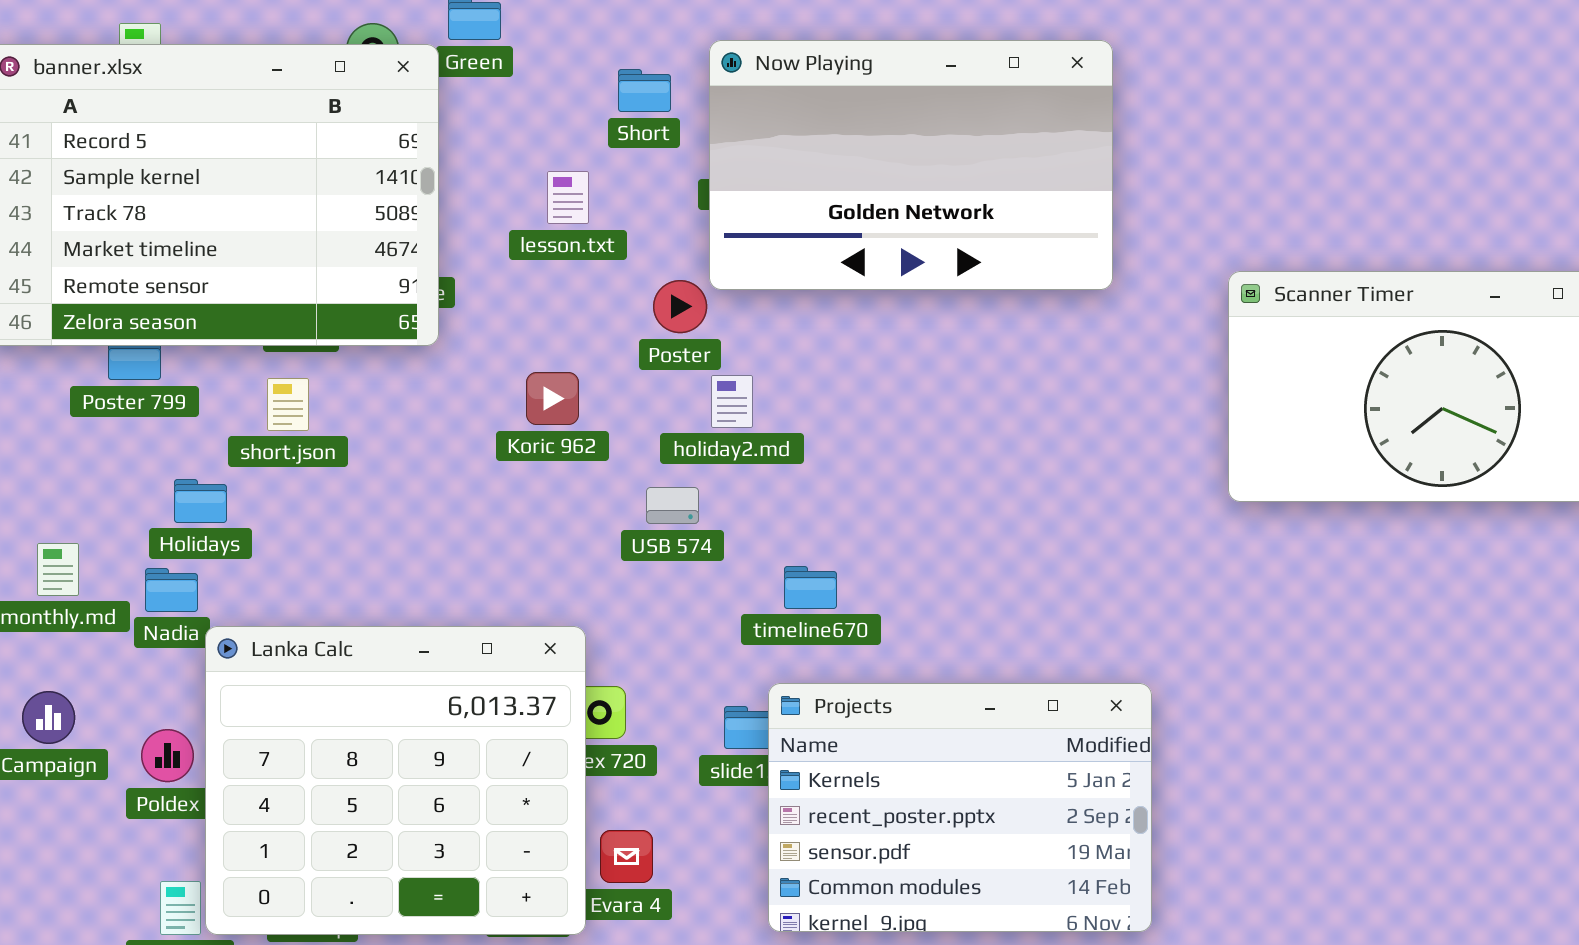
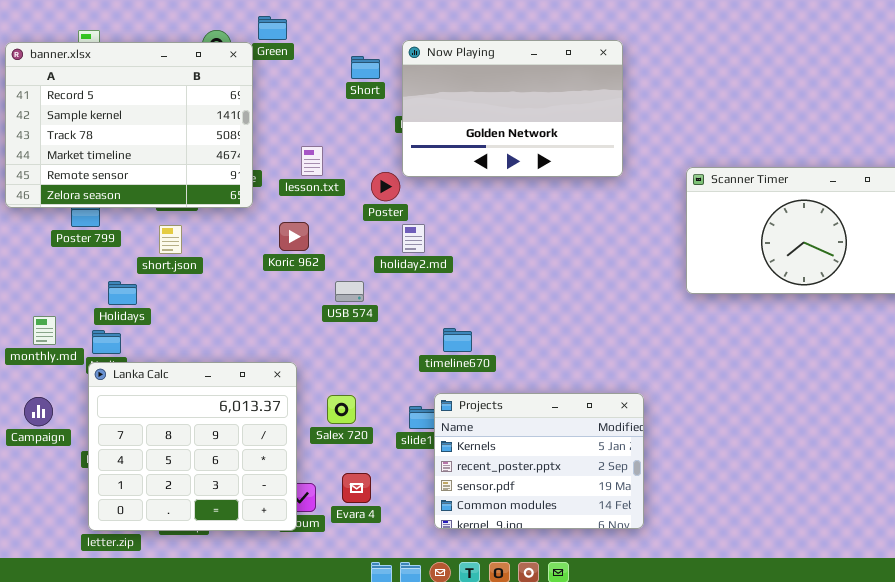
lesson.txt: [547,171,589,224] -> [301,146,323,176], moved
Koric 962: [526,372,579,425] -> [279,222,309,251], moved
USB 574: [646,487,699,524] -> [335,281,364,302], moved
Lanka Calc: [205,626,586,935] -> [88,362,297,531], moved

